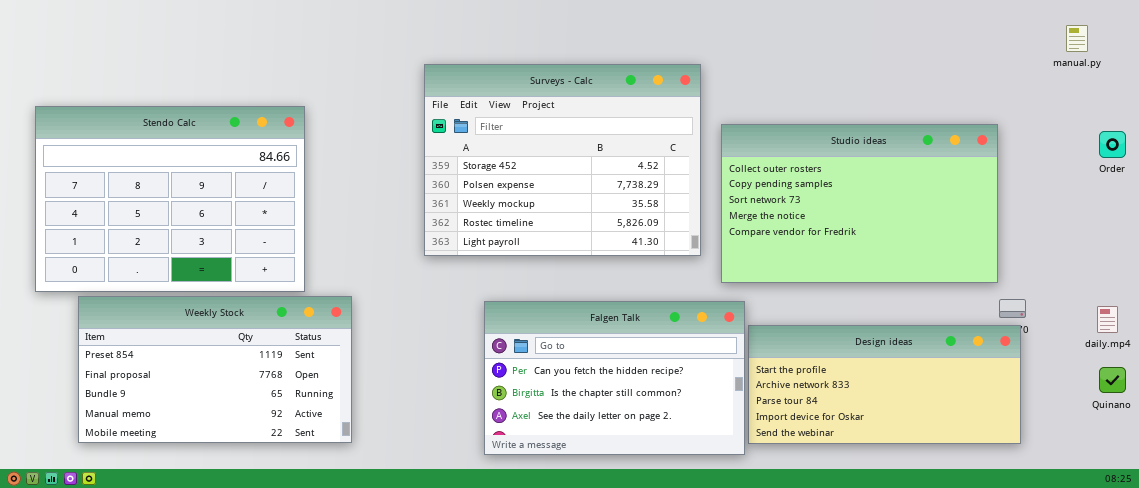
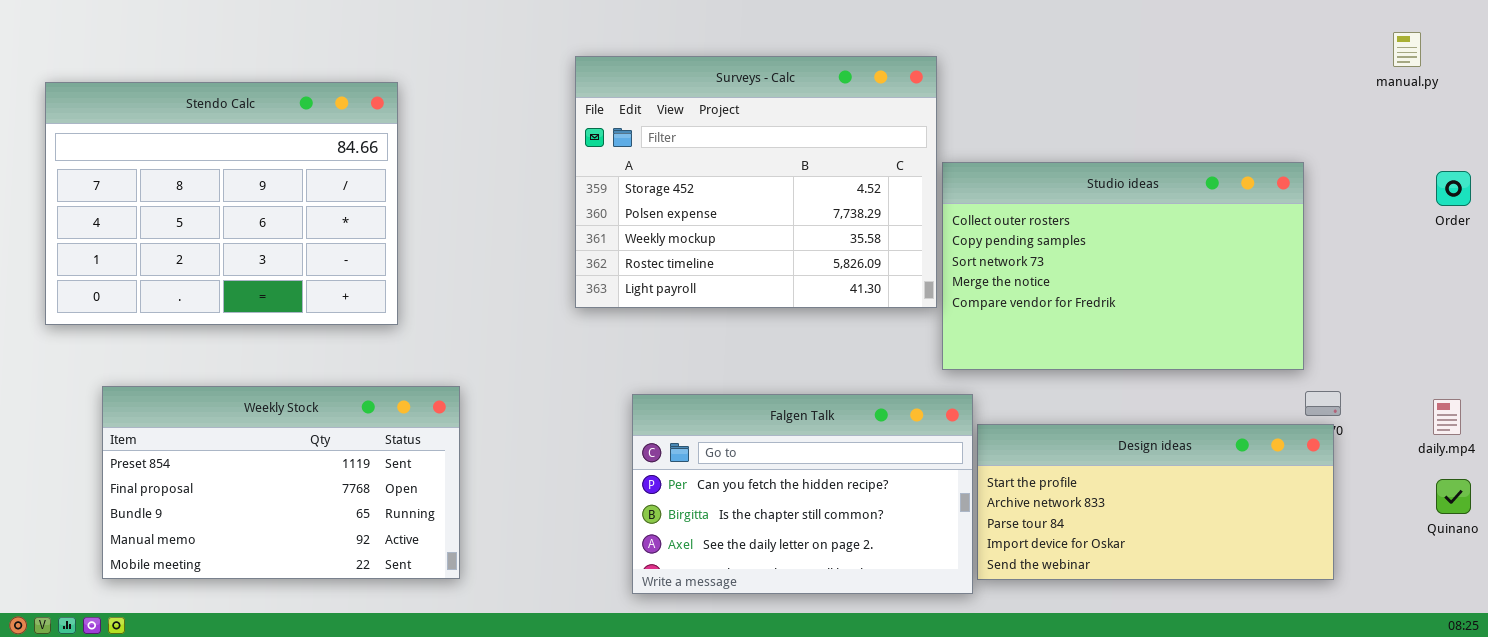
Surveys - Calc: [424,64,701,256] -> [575,56,937,308], moved
Stendo Calc: [35,106,305,292] -> [45,82,398,325], moved

